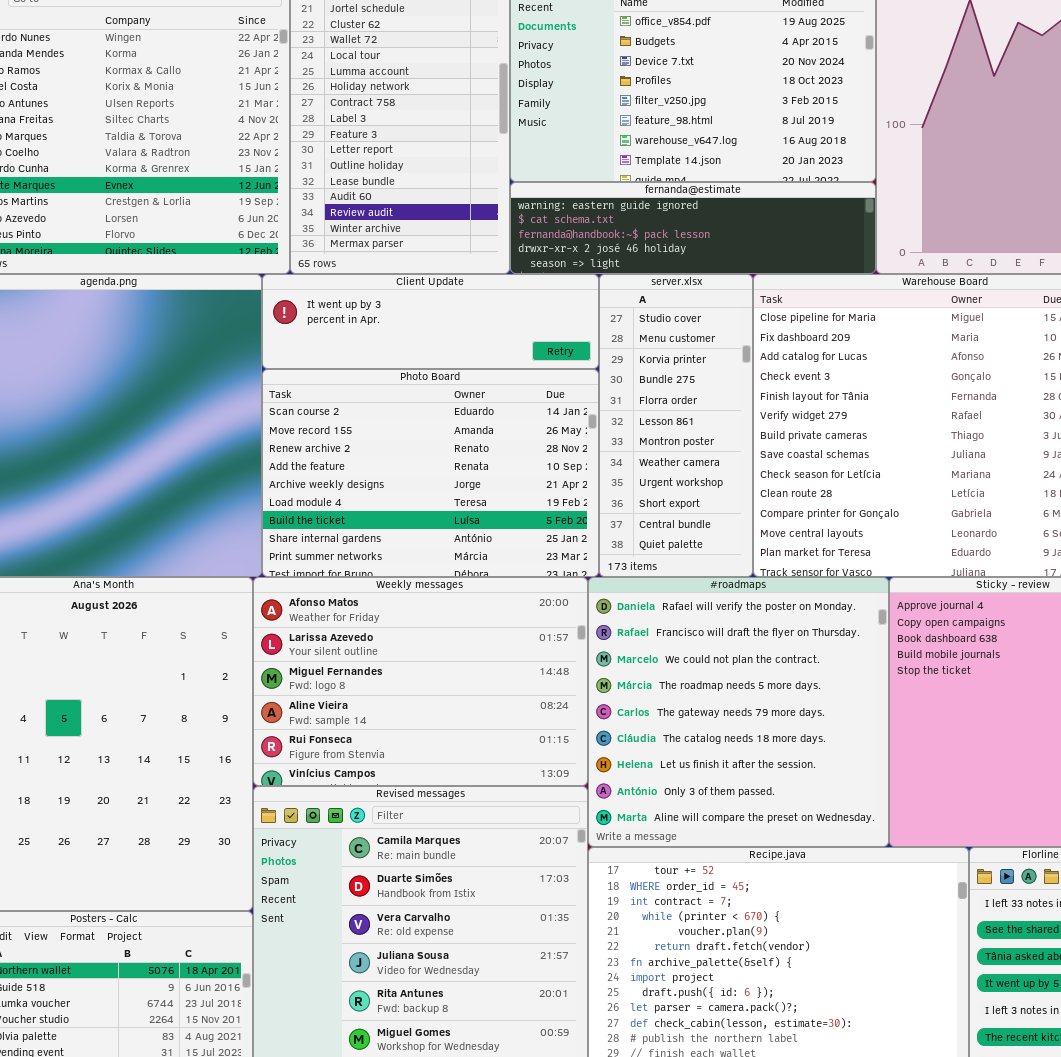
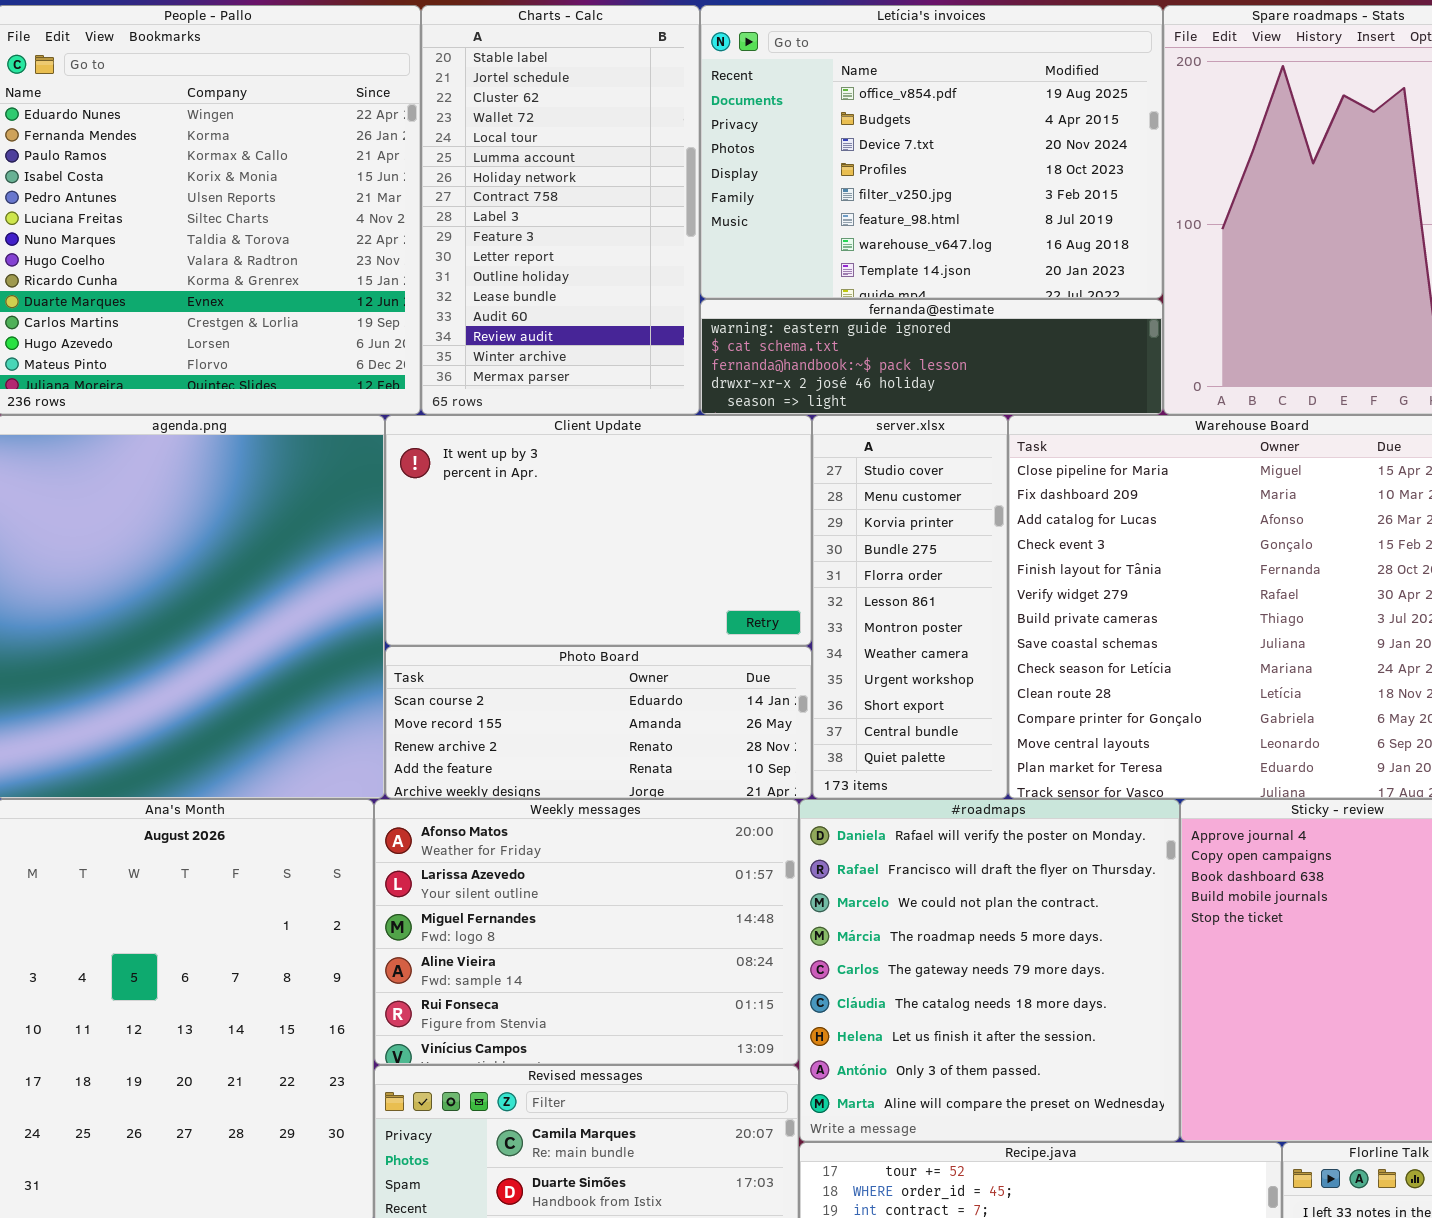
Client Update: [262,274,599,369] -> [385,415,812,646], resized
Photo Board: [262,369,599,577] -> [385,646,812,799], resized

